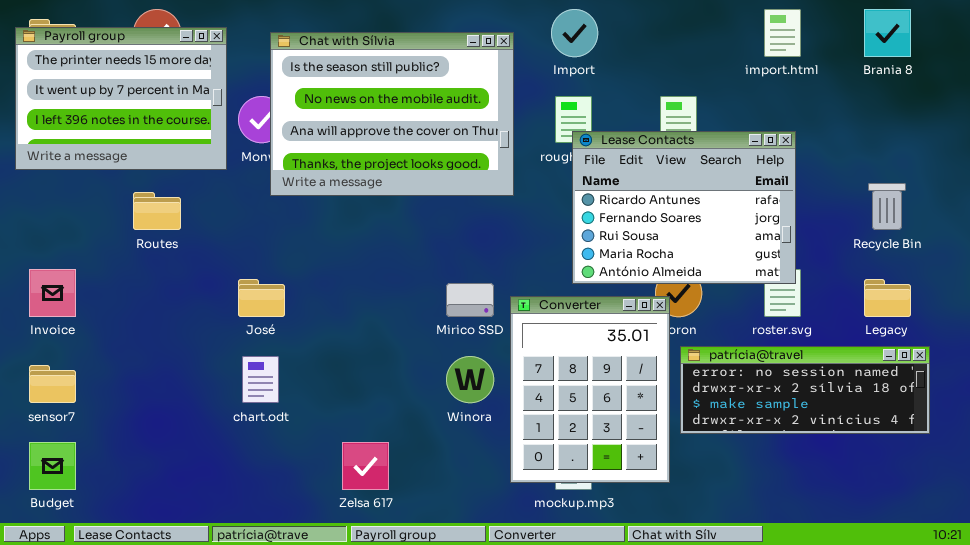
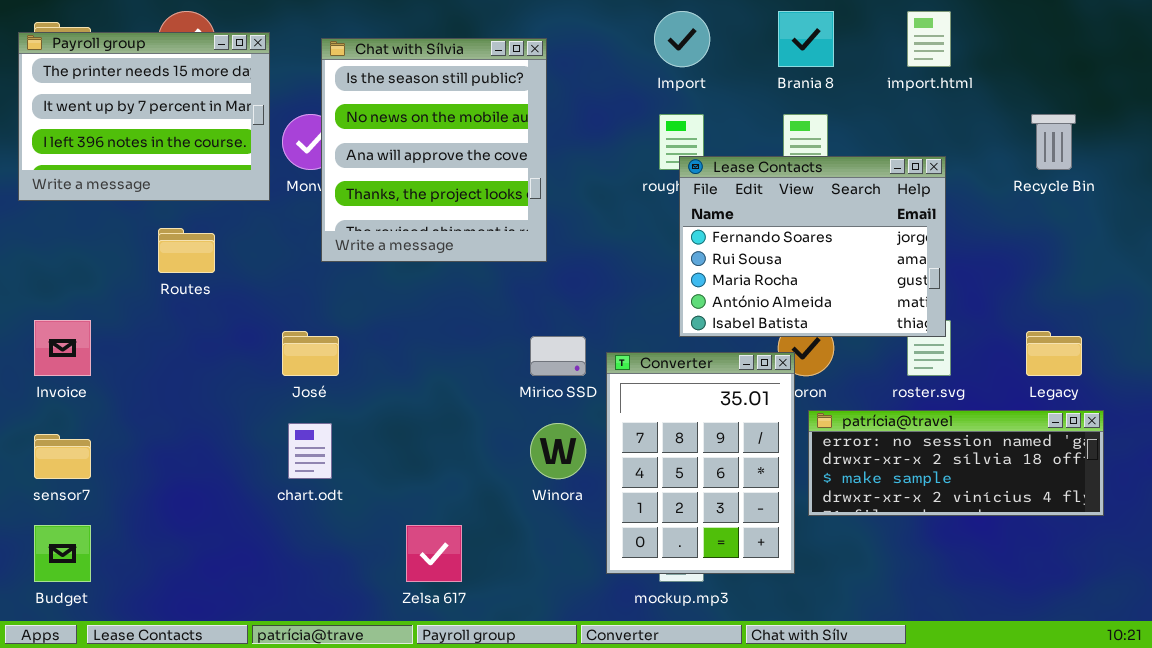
Brania 8: [864,9,911,57] -> [778,11,834,67], moved
Chat with Sílvia: [270,32,514,196] -> [321,38,547,262], resized
Lease Contacts: [572,131,796,284] -> [679,156,946,337], scrolled down 1 row
Recycle Bin: [868,183,906,230] -> [1031,114,1076,170], moved

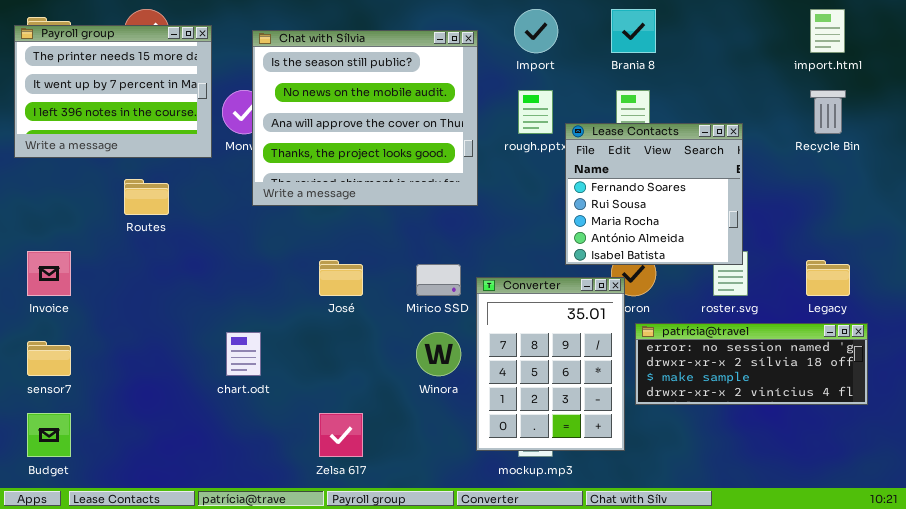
import.html: [907,11,951,67] -> [810,9,845,53], moved
Chat with Sílvia: [321,38,547,262] -> [252,30,478,206], resized
Lease Contacts: [679,156,946,337] -> [565,123,743,265], resized
José: [282,331,339,376] -> [319,260,363,296], moved

